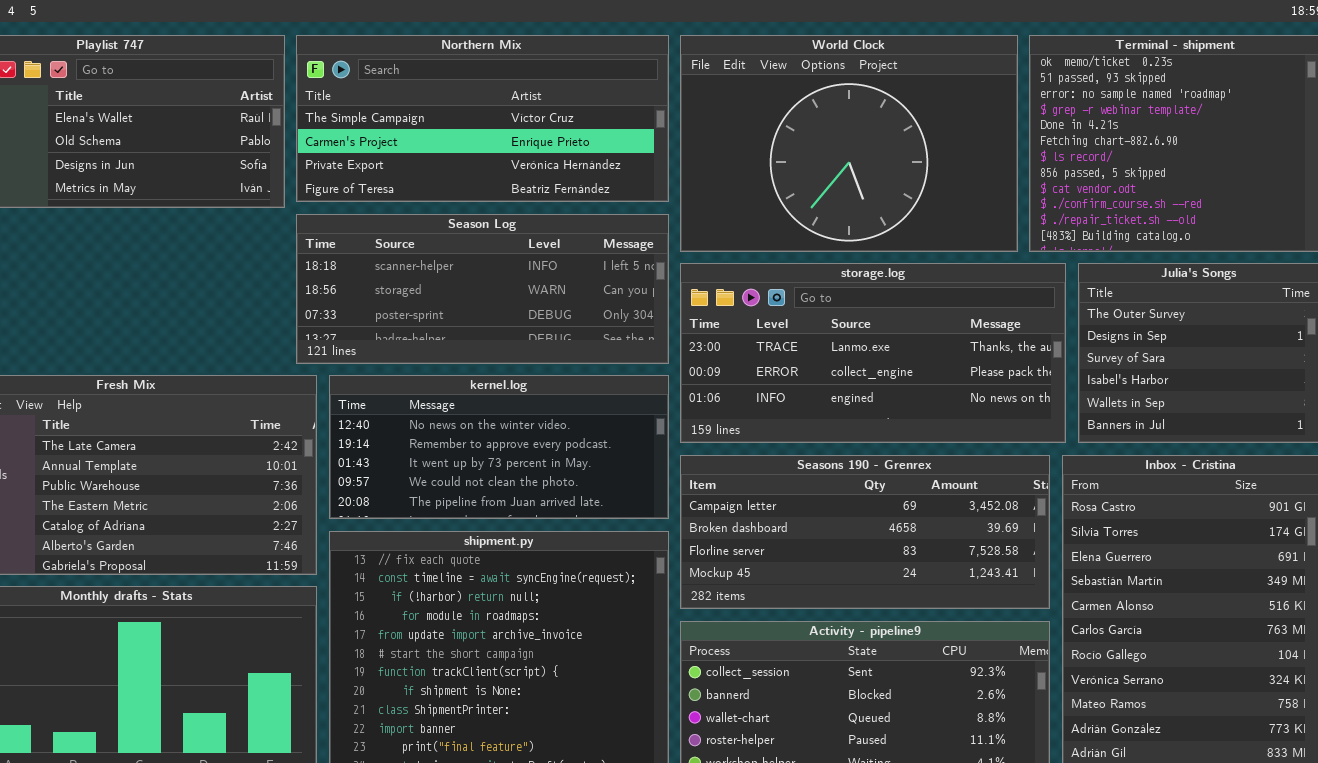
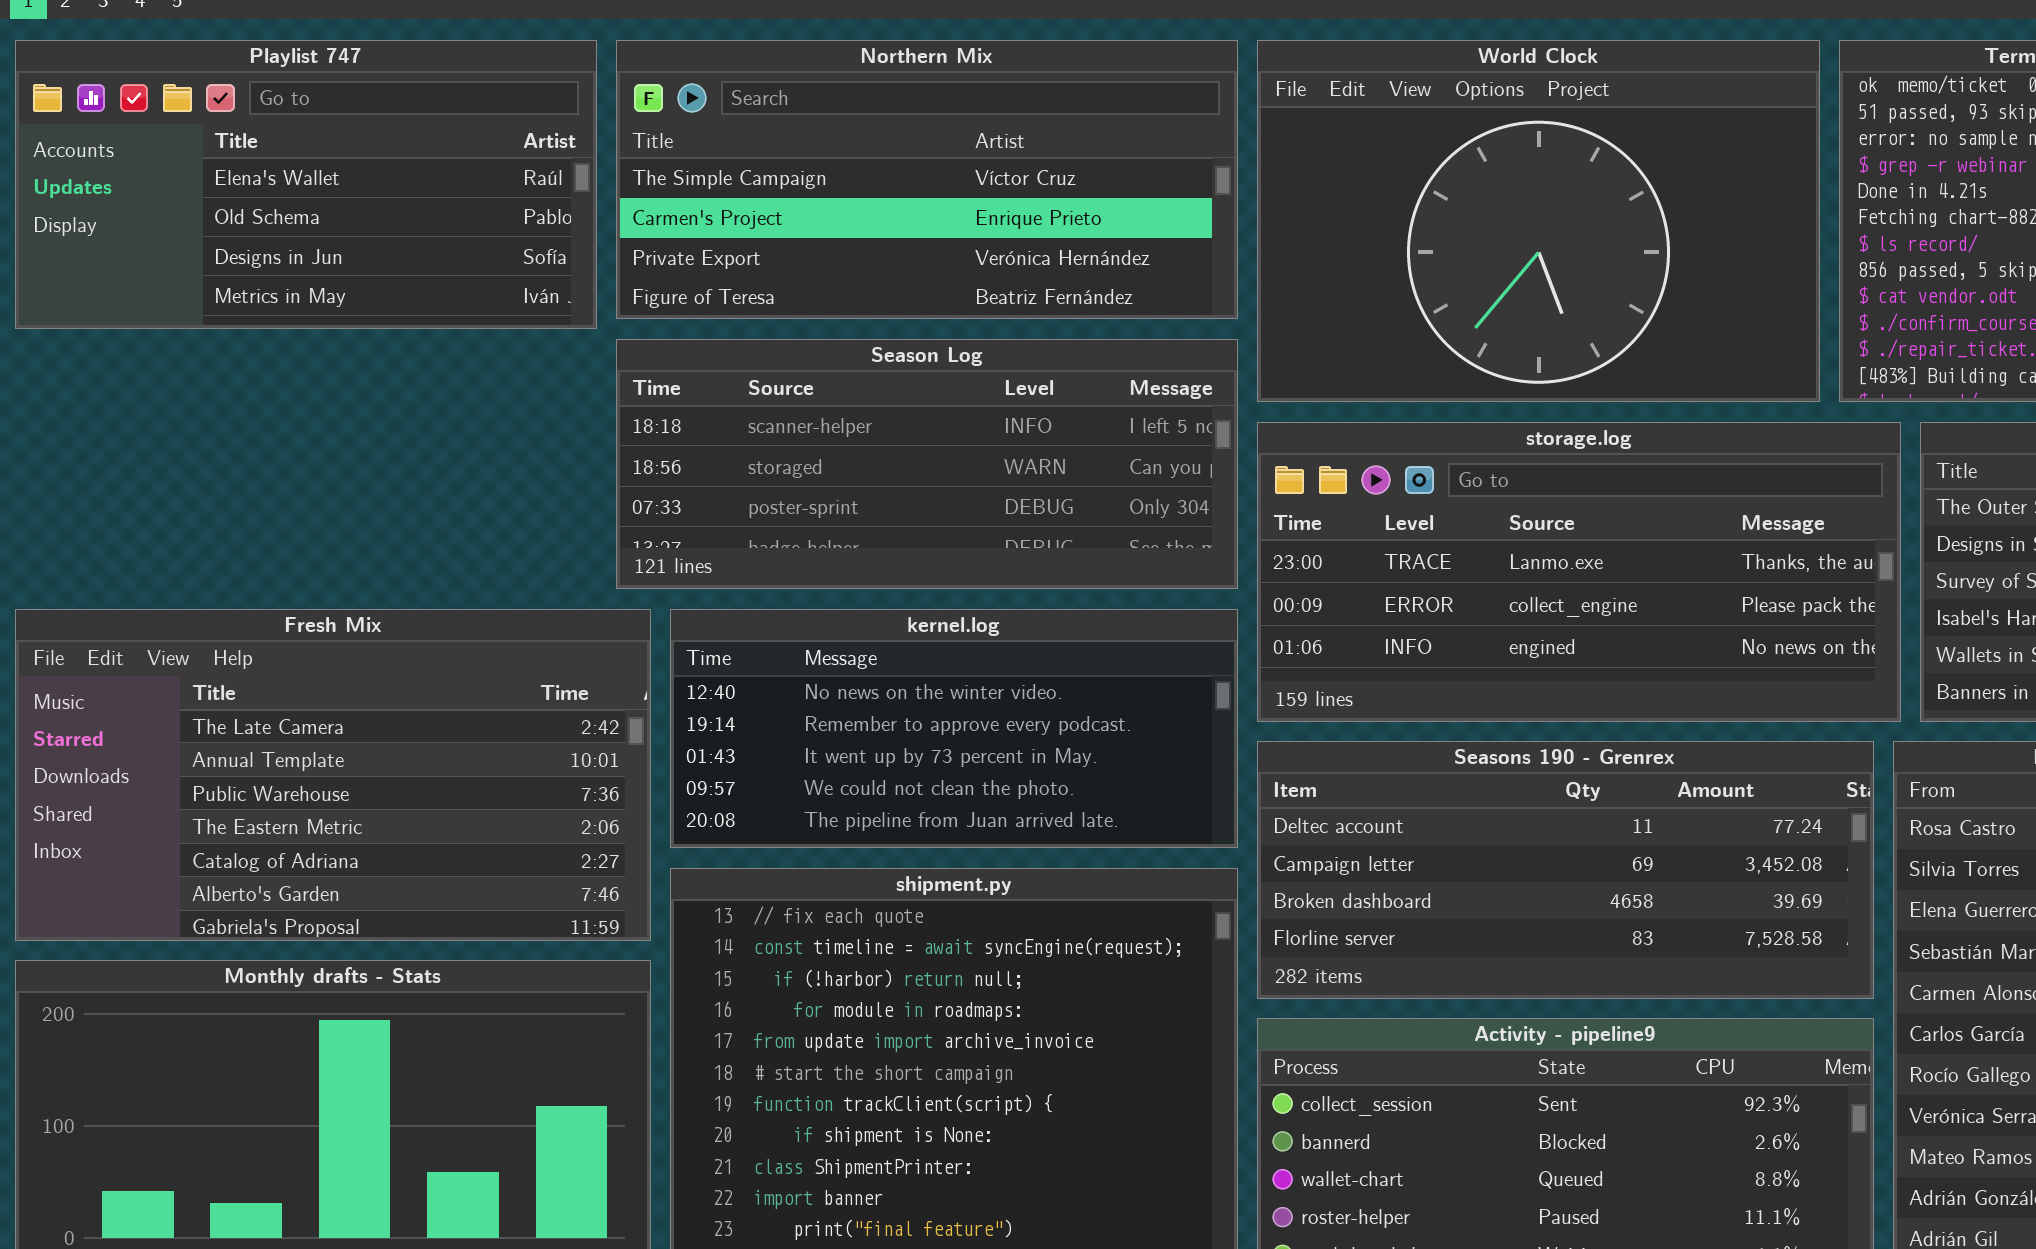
Seasons 190 - Grenrex: [680,455,1050,609] -> [1257,741,1874,999], scrolled up 1 row

